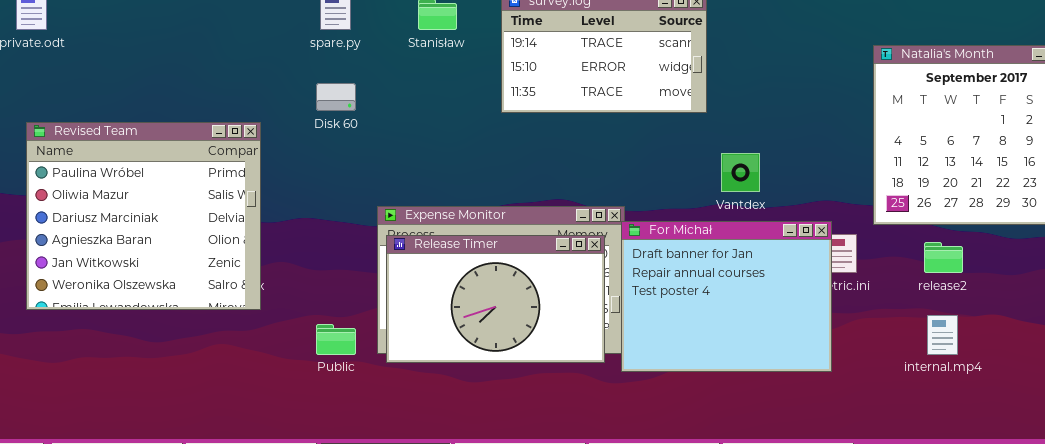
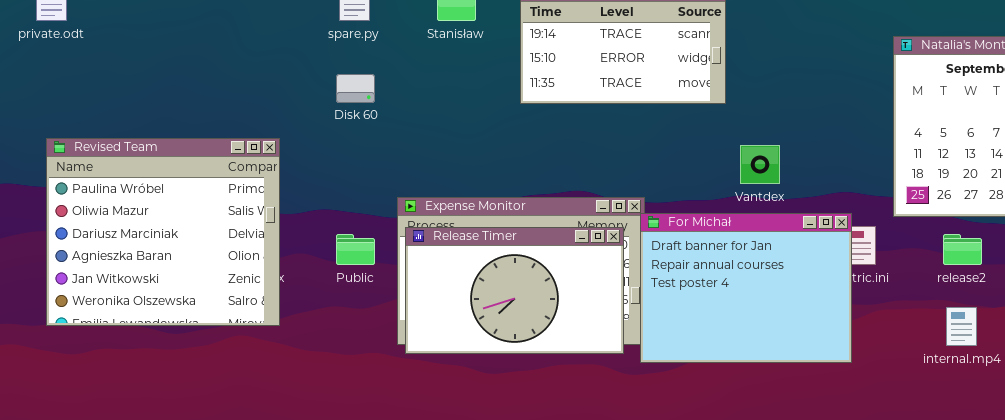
Revised Team: [26,122,261,310] -> [46,138,280,326], moved
Public: [316,324,356,355] -> [336,234,375,265], moved

